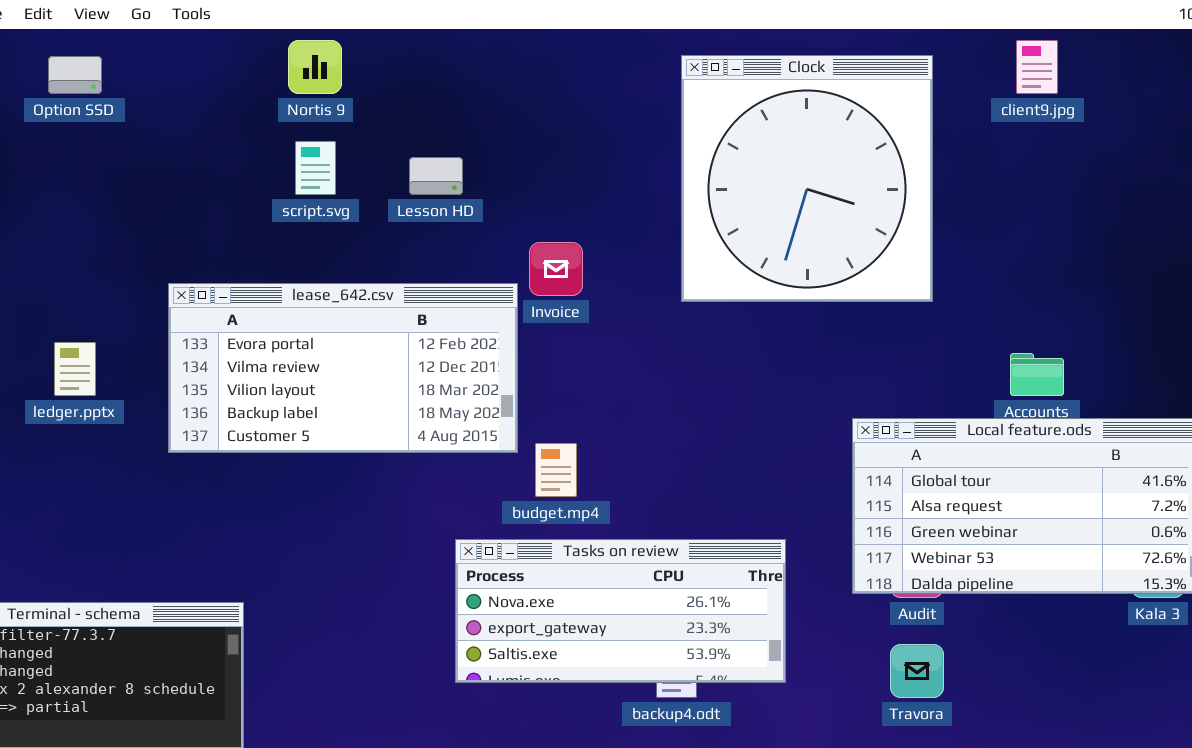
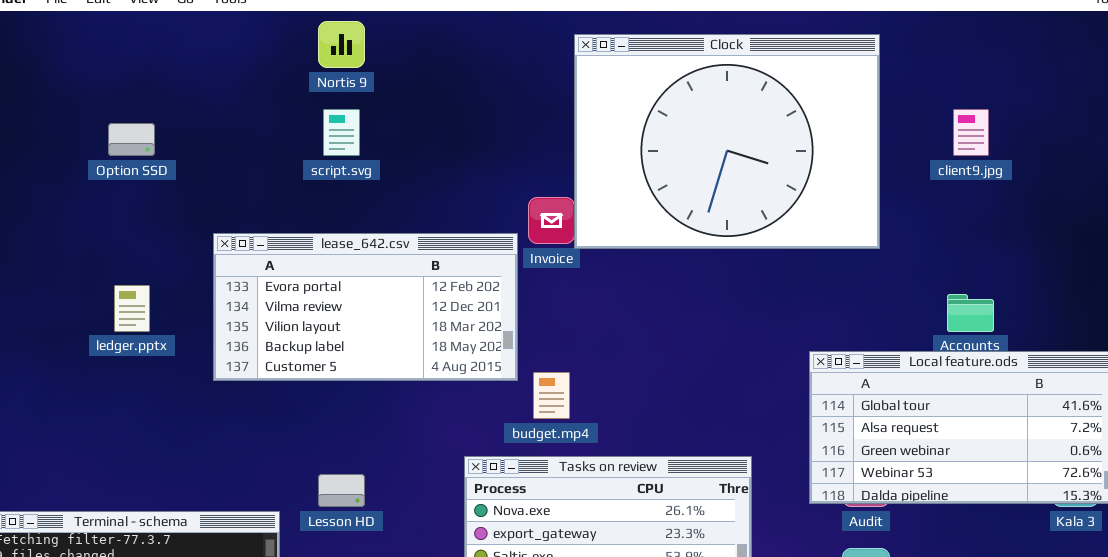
client9.jpg: [1016,40,1058,94] -> [953,109,989,156], moved
Clock: [681,55,933,302] -> [574,34,880,249], resized
Option SSD: [48,56,102,94] -> [108,123,155,156], moved
Lesson HD: [409,157,463,195] -> [318,474,365,507], moved

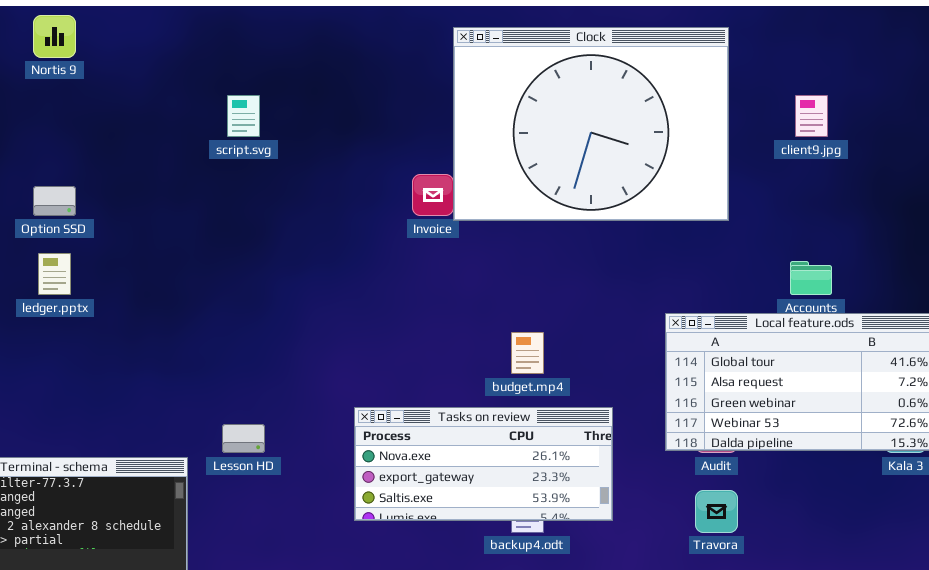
Nortis 9: [318,21,365,68] -> [33,15,76,58], moved
Option SSD: [108,123,155,156] -> [33,186,76,216], moved
lease_642.csv: [213,233,518,381] -> none, closed
budget.mp4: [533,372,570,419] -> [511,332,544,374], moved

